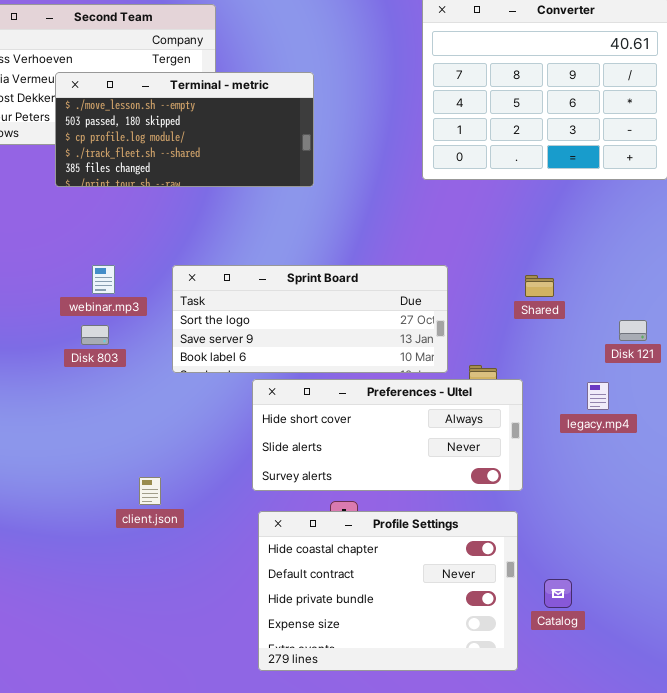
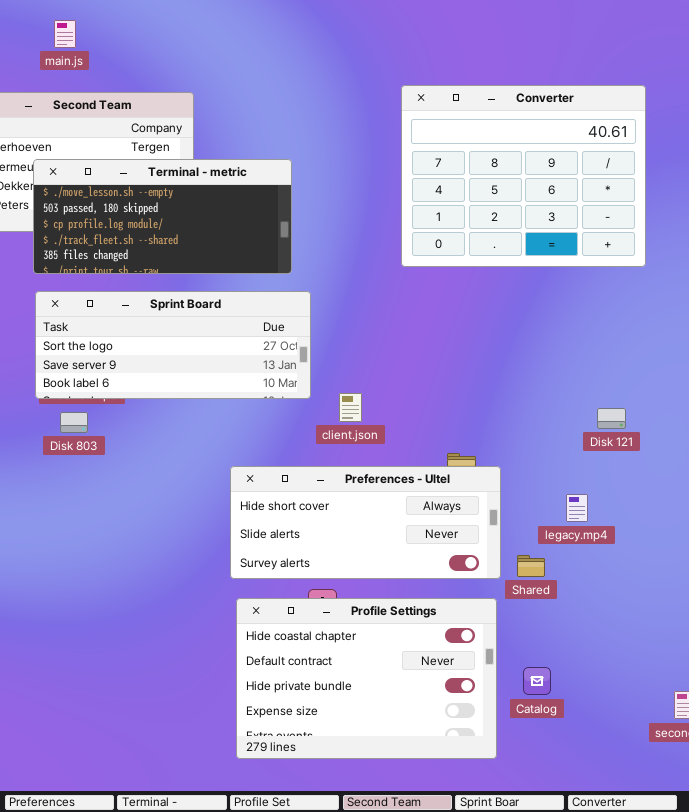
Sprint Board: [172,265,448,373] -> [35,291,311,399], moved
Shared: [525,275,554,297] -> [517,555,545,577], moved
legacy.mp4: [587,382,609,410] -> [566,494,588,522], moved
client.json: [139,477,161,505] -> [339,393,362,422], moved

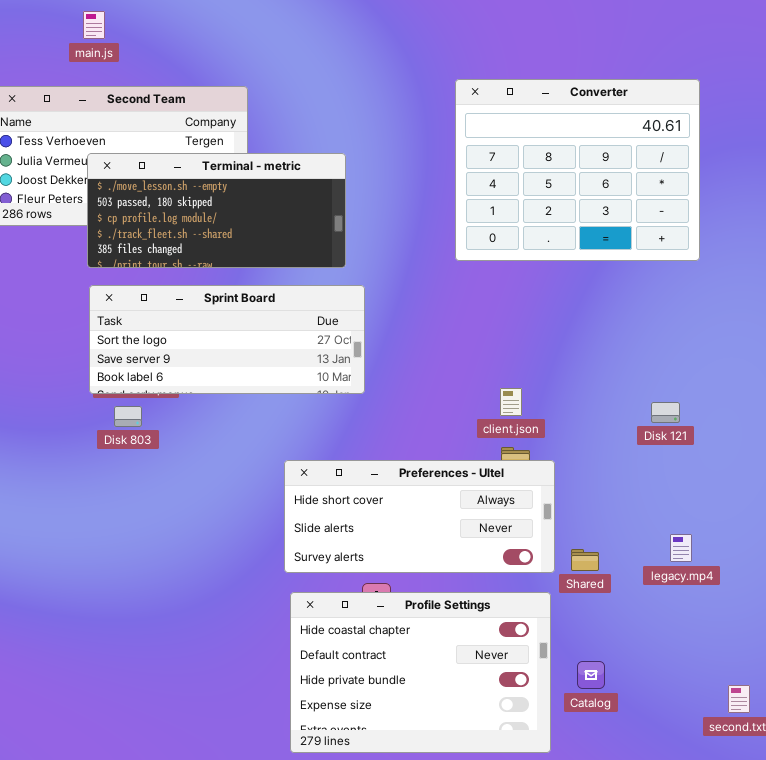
main.js: [54,20,76,48] -> [83,11,105,39], moved
client.json: [339,393,362,422] -> [500,388,522,416], moved
legacy.mp4: [566,494,588,522] -> [670,534,692,562], moved

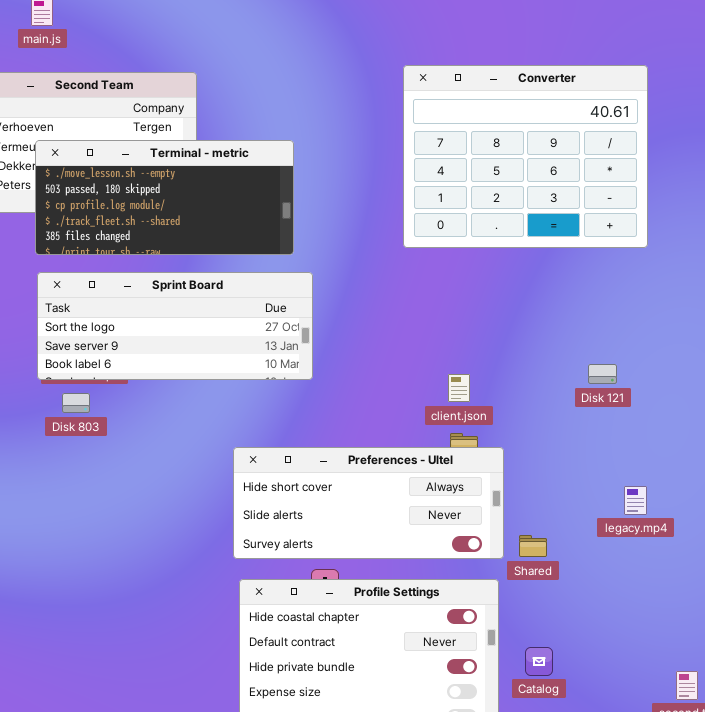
Disk 121: [651,402,680,423] -> [588,364,617,384], moved
legacy.mp4: [670,534,692,562] -> [624,486,647,515], moved

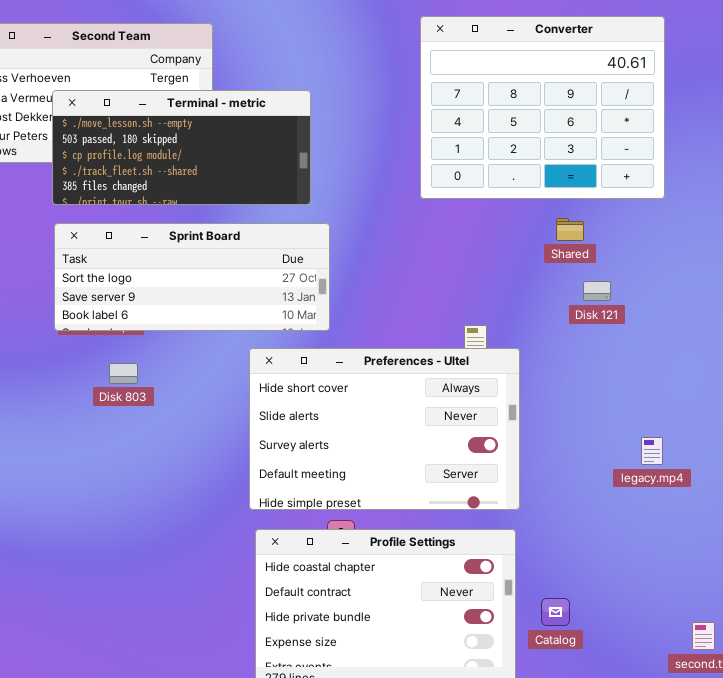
Disk 121: [588,364,617,384] -> [583,281,611,301], moved
Disk 803: [62,393,90,413] -> [109,363,138,384], moved
Preferences - Ultel: [233,447,504,559] -> [249,348,520,510], resized
Shared: [519,535,547,557] -> [556,218,584,241], moved

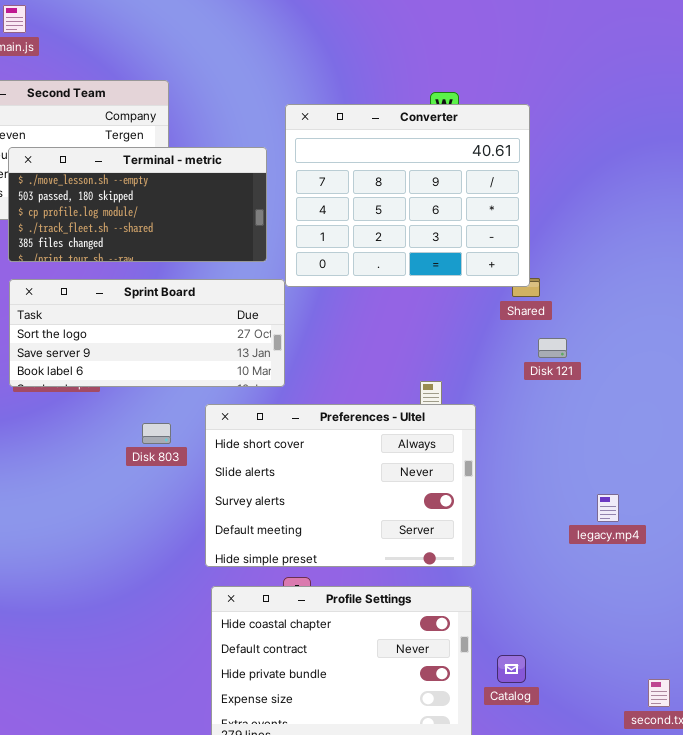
Converter: [420,16,665,199] -> [285,104,530,287], moved
Disk 803: [109,363,138,384] -> [142,423,171,444], moved

